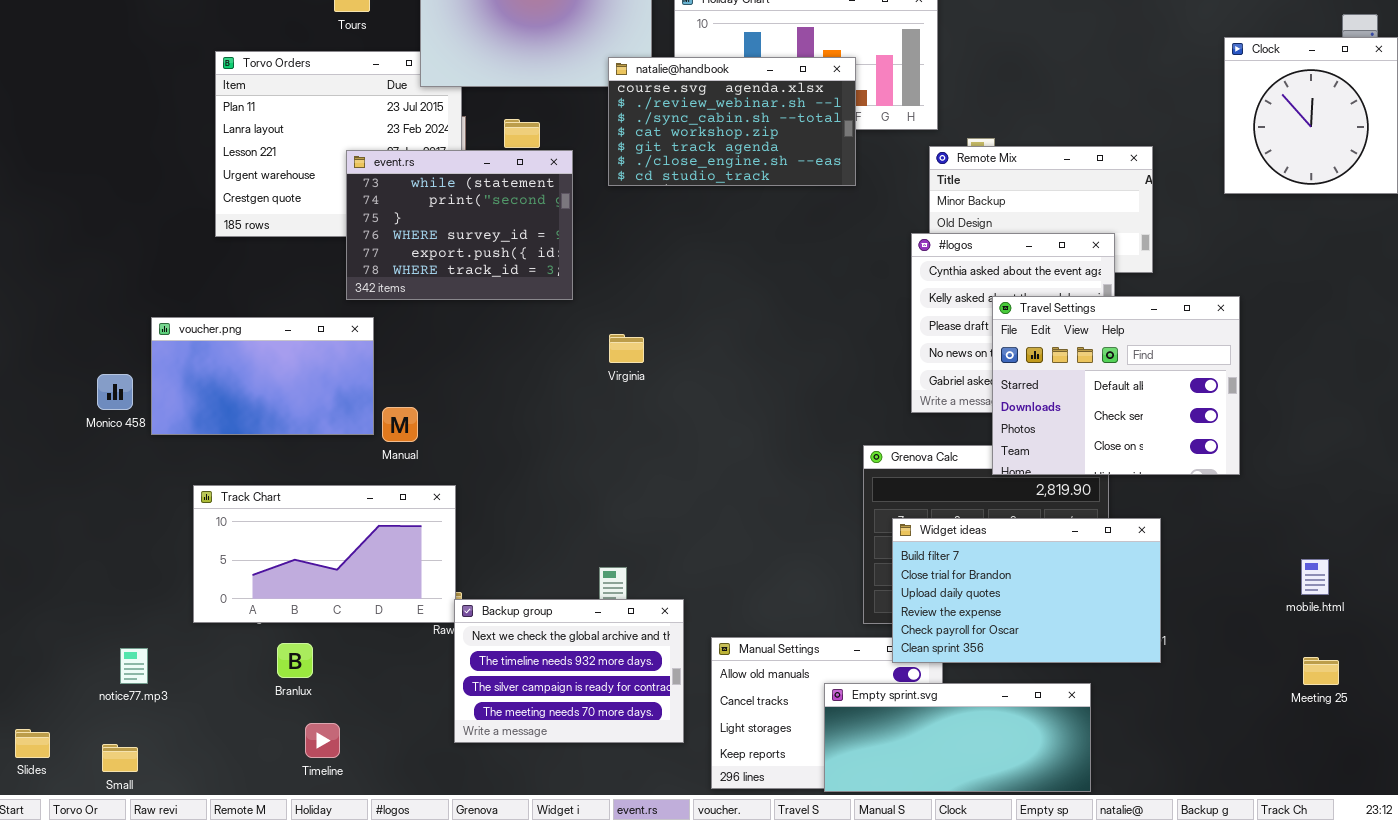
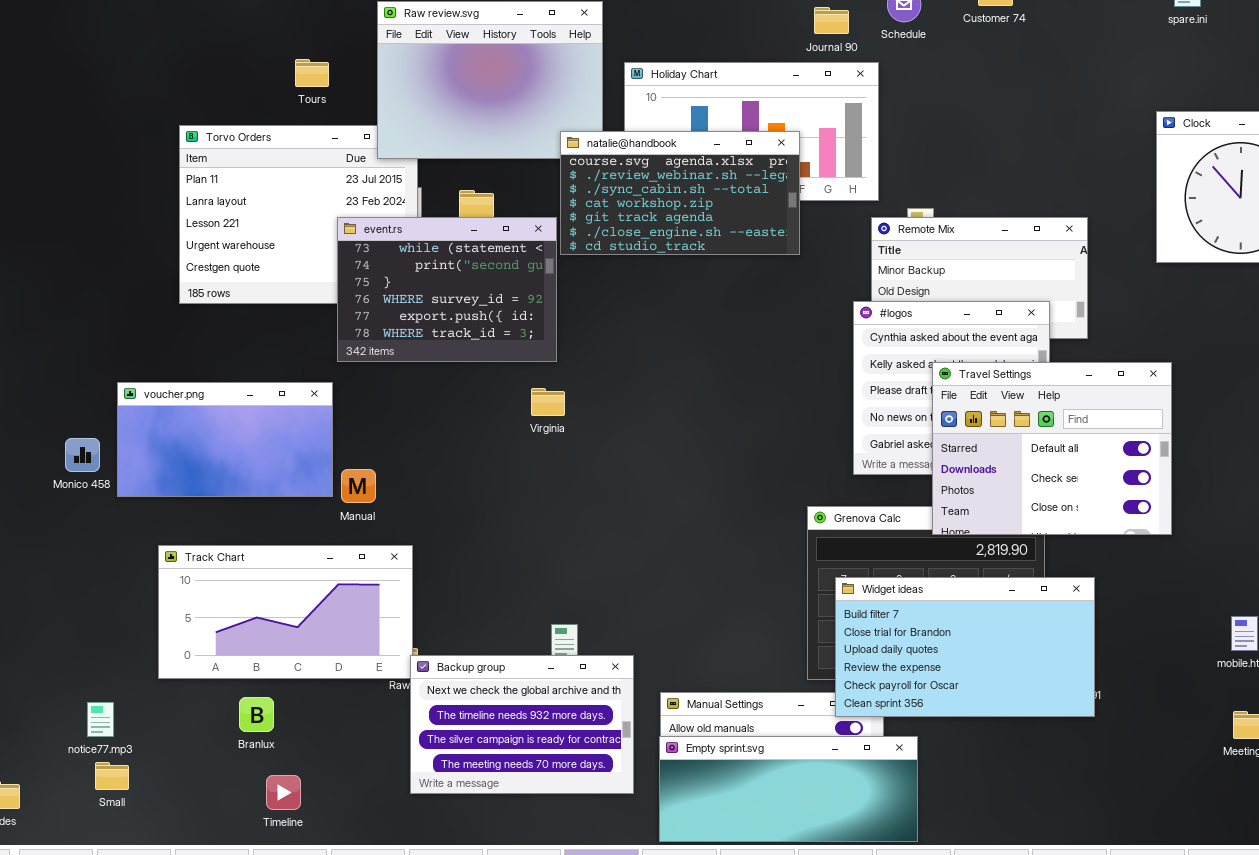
event.rs: [346,150,573,300] -> [337,217,557,362], moved
Virginia: [609,334,644,363] -> [531,388,565,416], moved
Empty sprint.svg: [824,683,1091,792] -> [659,736,918,842], moved
Small: [102,744,138,772] -> [95,762,129,790], moved

